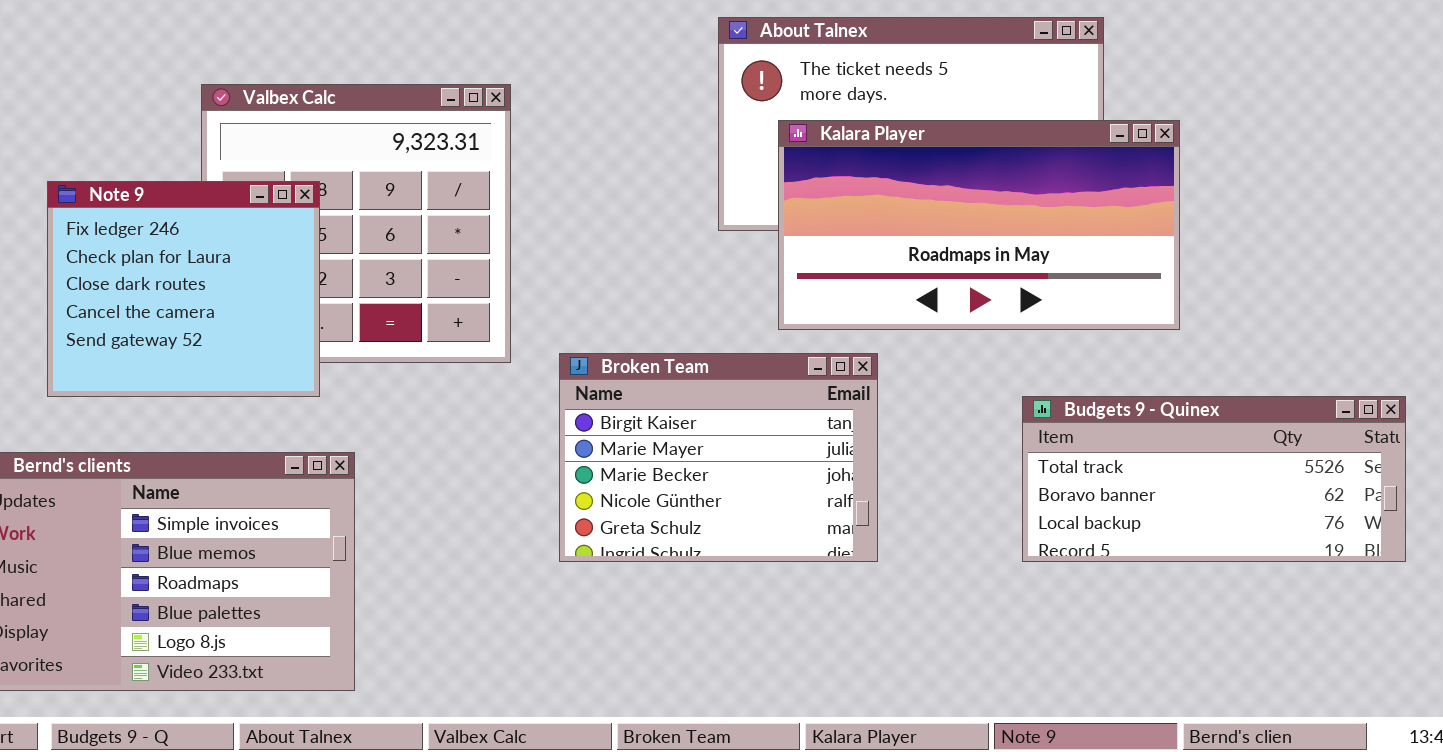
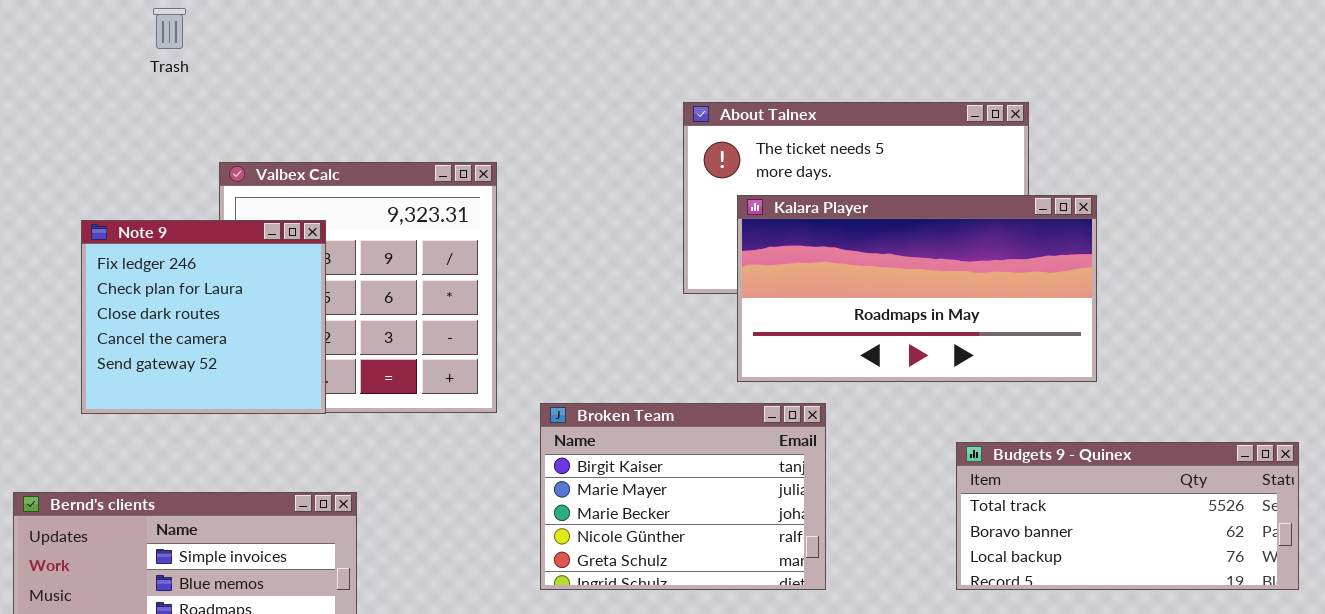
Note 9: [47,181,320,397] -> [81,220,326,414], moved

